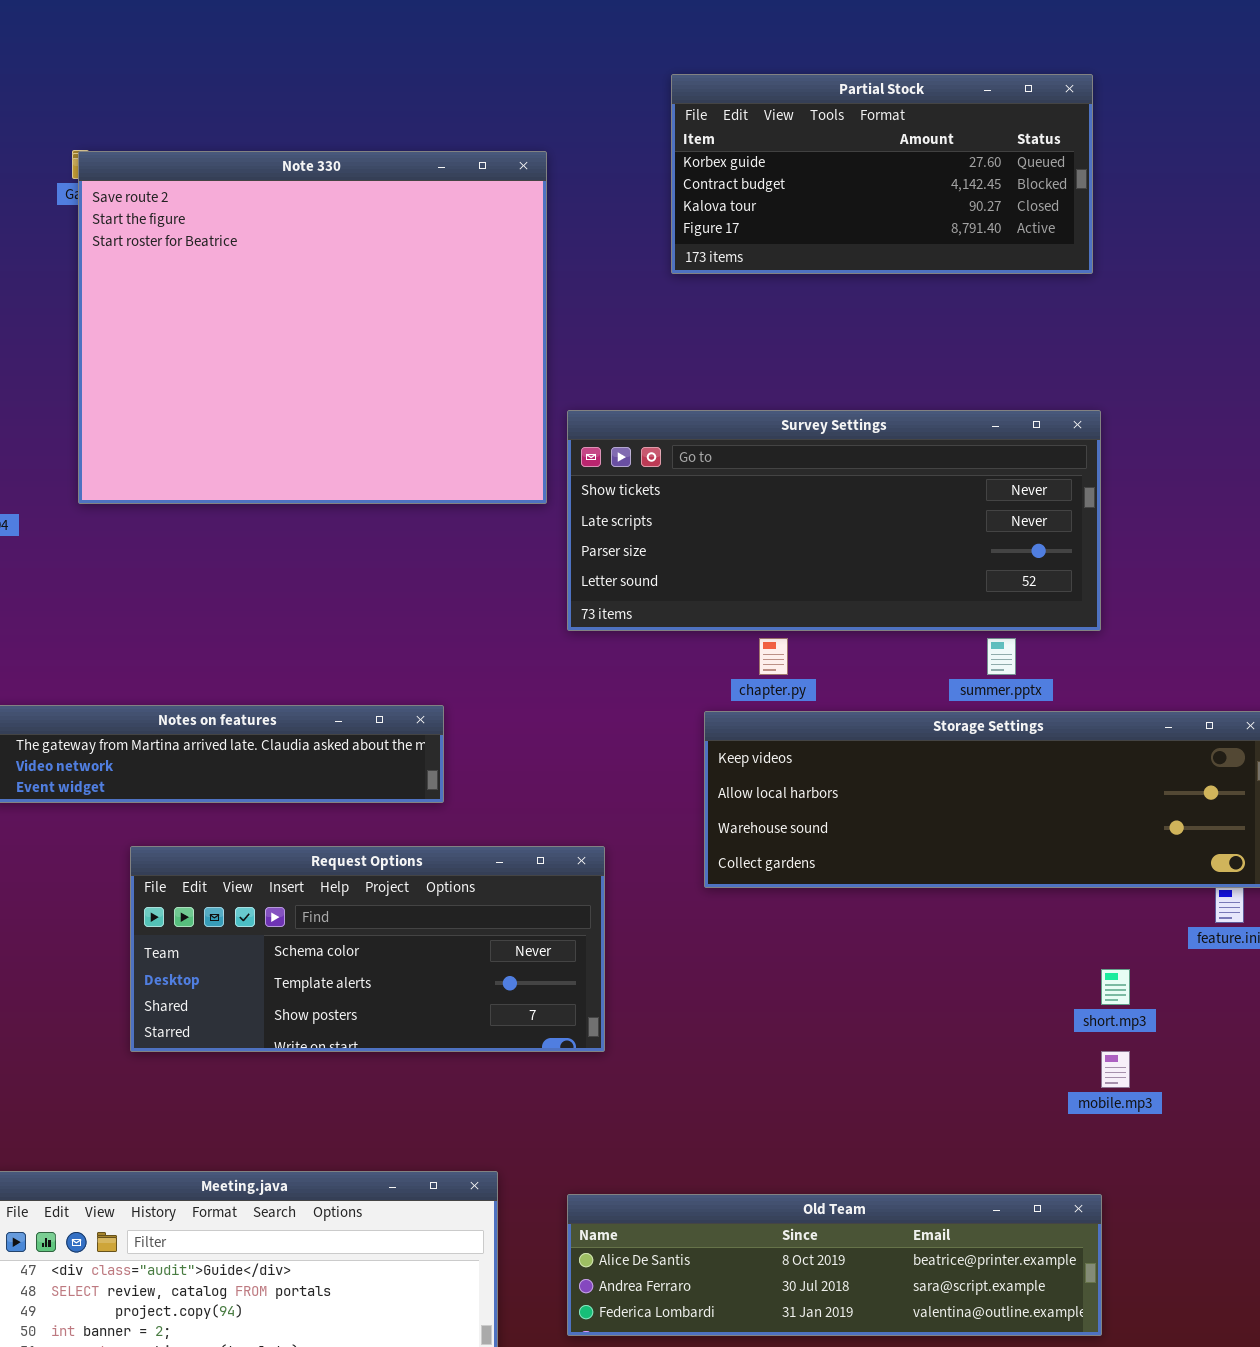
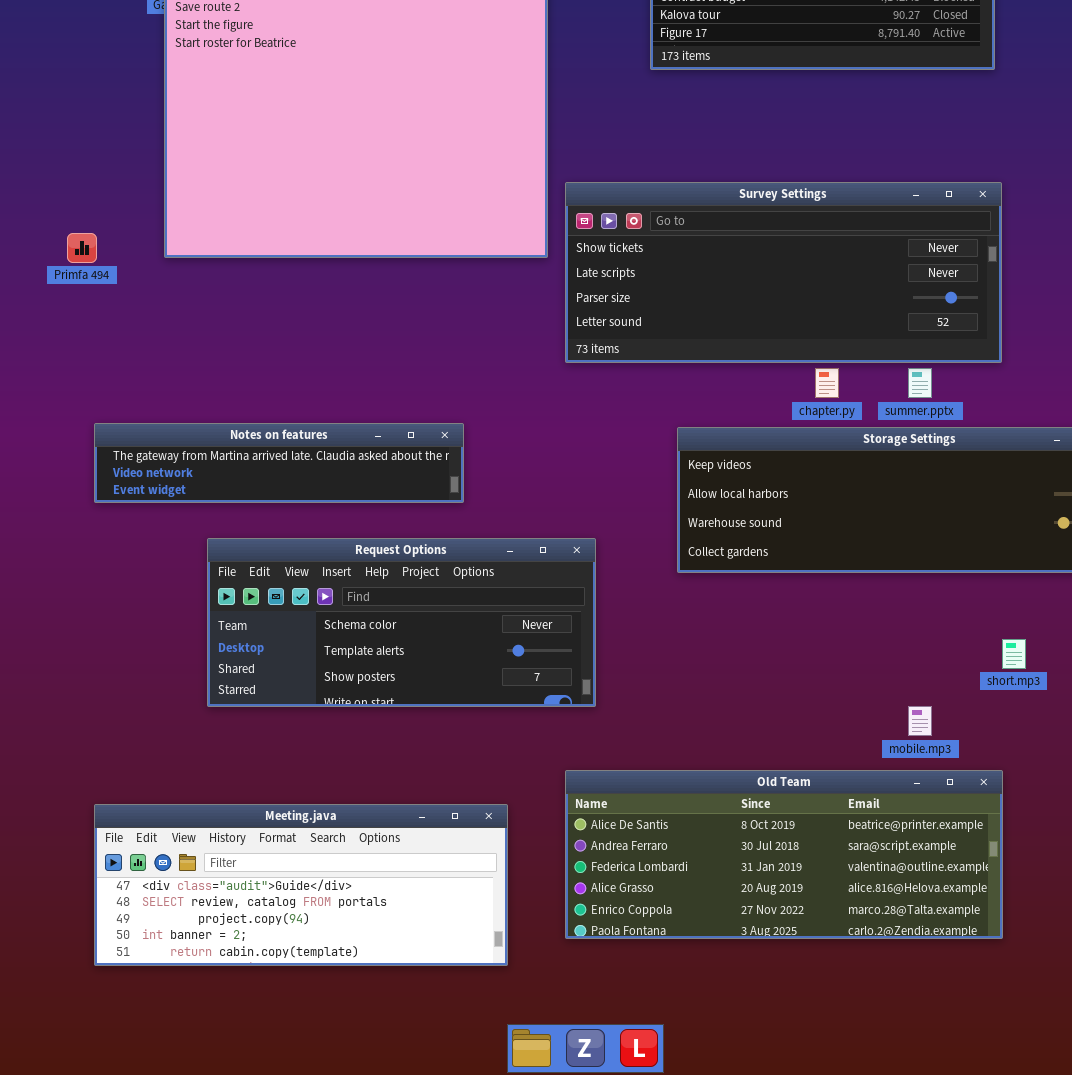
chapter.py: [759,638,788,675] -> [815,368,839,398], moved
mobile.mp3: [1101,1051,1130,1088] -> [908,706,932,736], moved
Old Team: [567,1194,1102,1336] -> [565,770,1003,939], resized

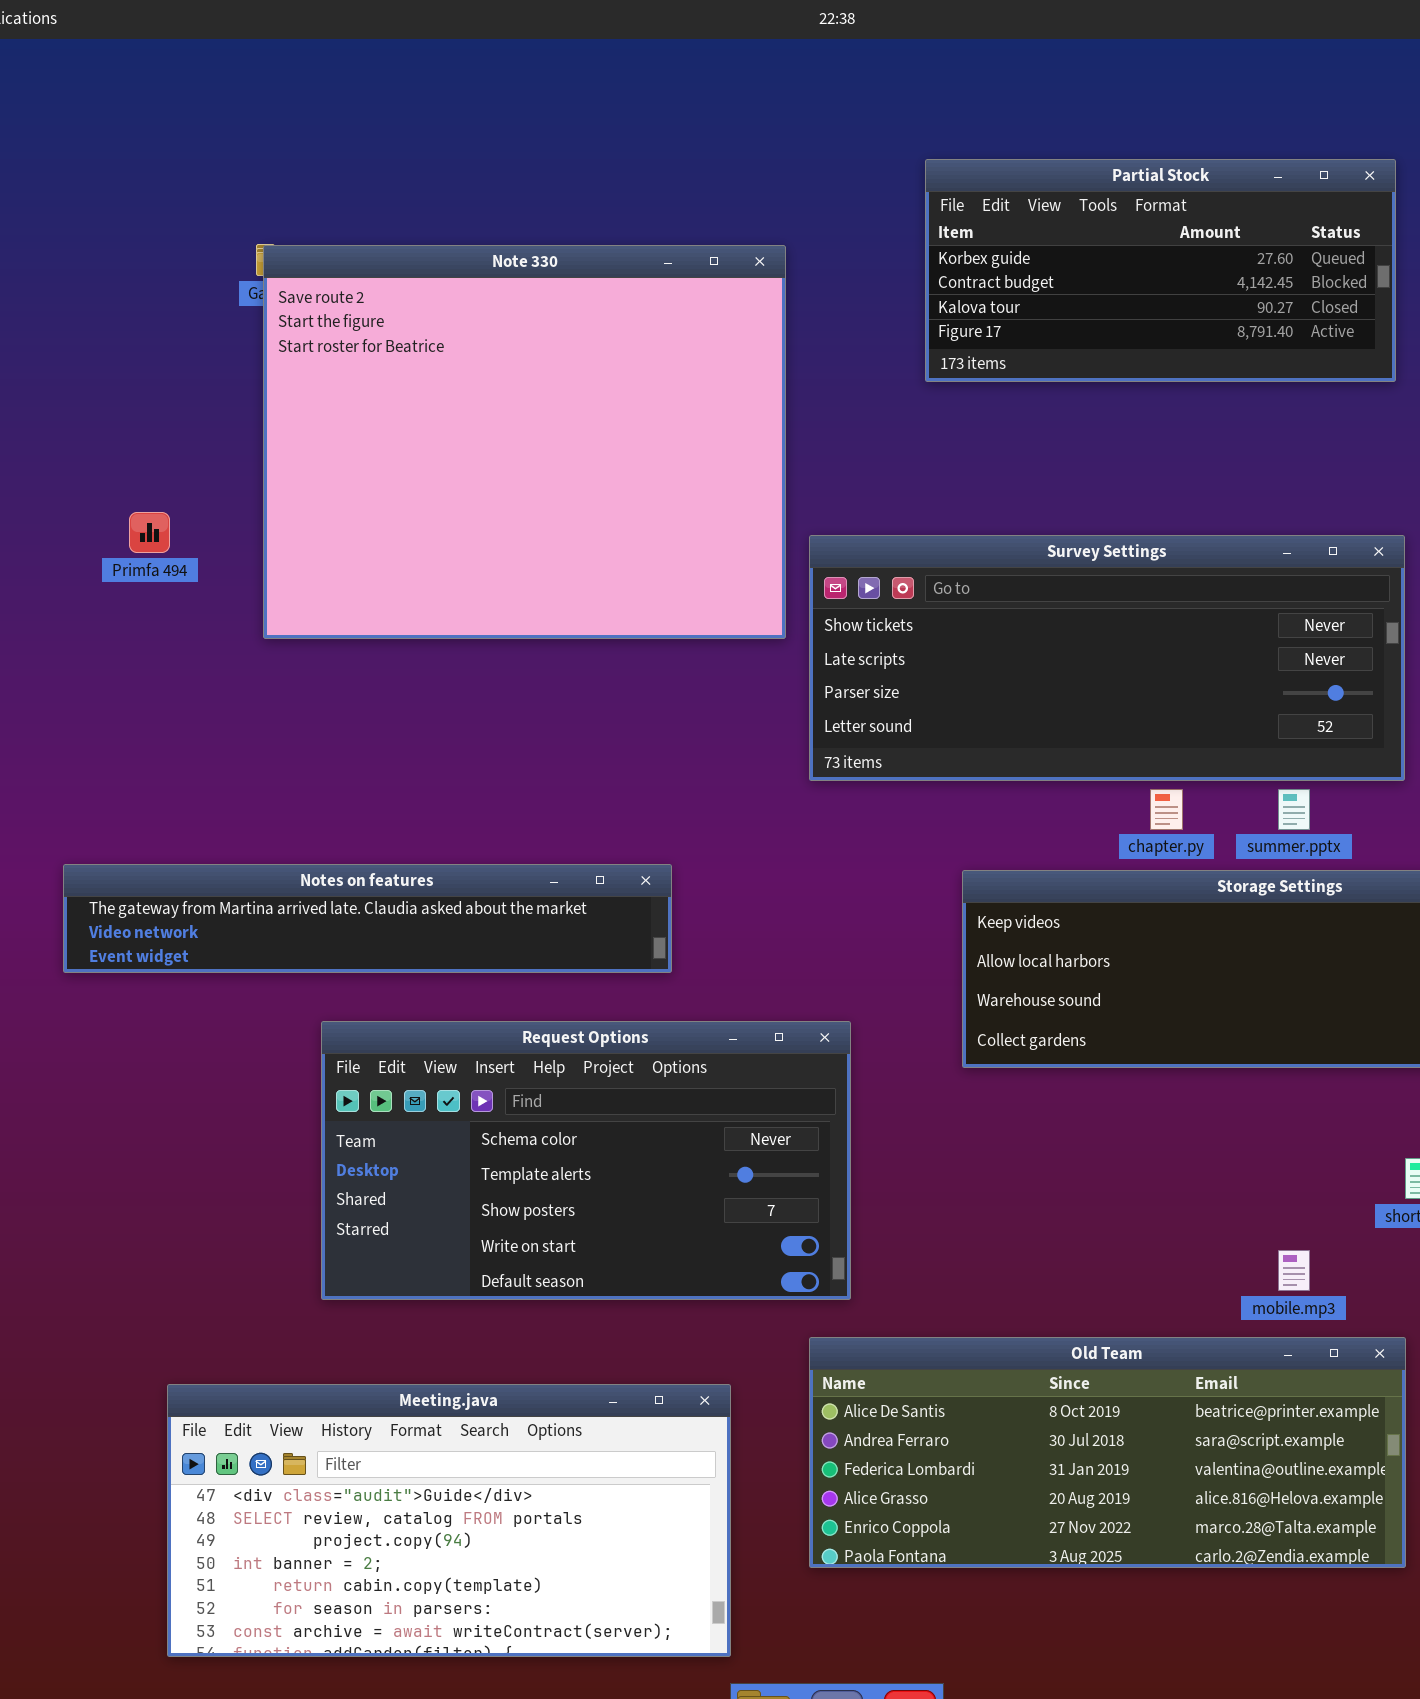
Primfa 494: [67,233,97,263] -> [129,512,170,553], moved
Notes on features: [94,423,464,503] -> [63,864,672,973], resized
Request Options: [207,538,596,707] -> [321,1021,851,1300], resized
Meeting.java: [94,804,508,966] -> [167,1384,731,1657], resized

